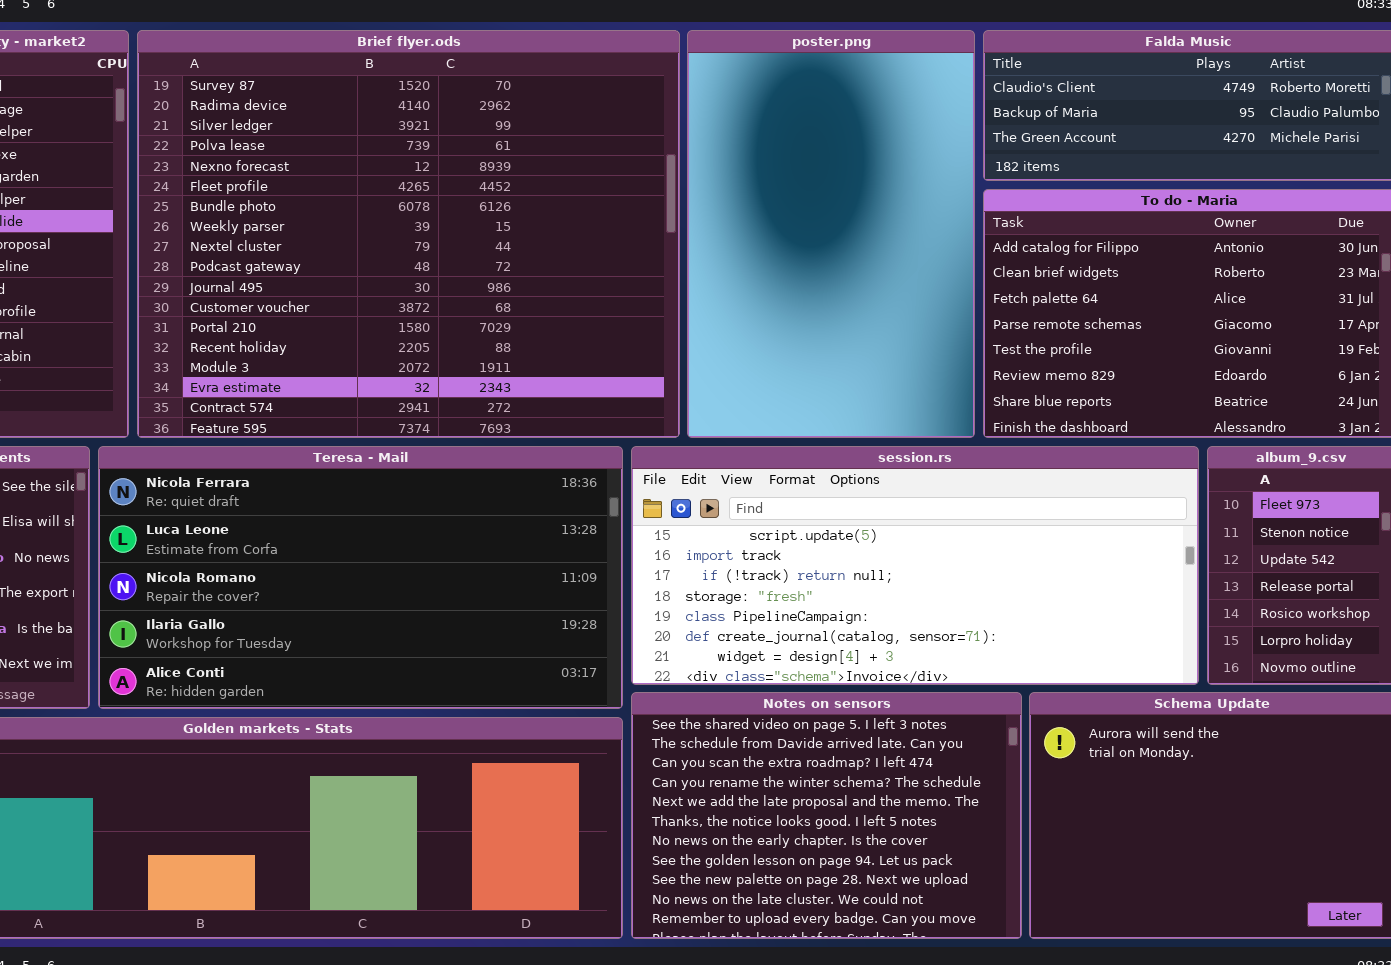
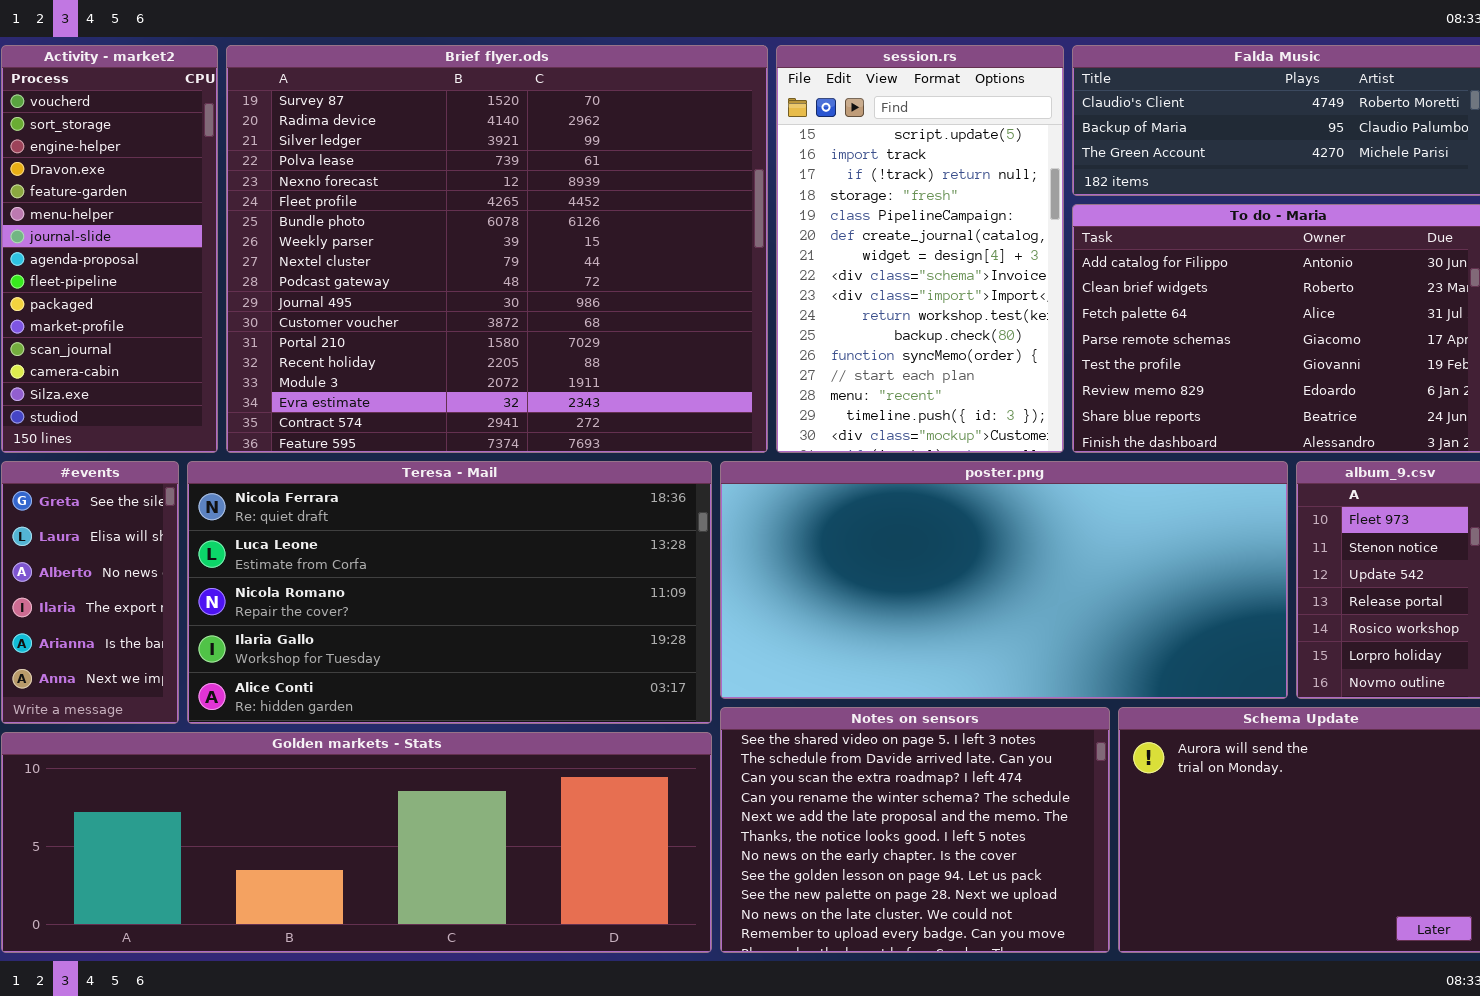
poster.png: [687,30,975,438] -> [720,461,1288,699], moved, resized
session.rs: [631,446,1199,685] -> [776,45,1064,453], moved, resized

